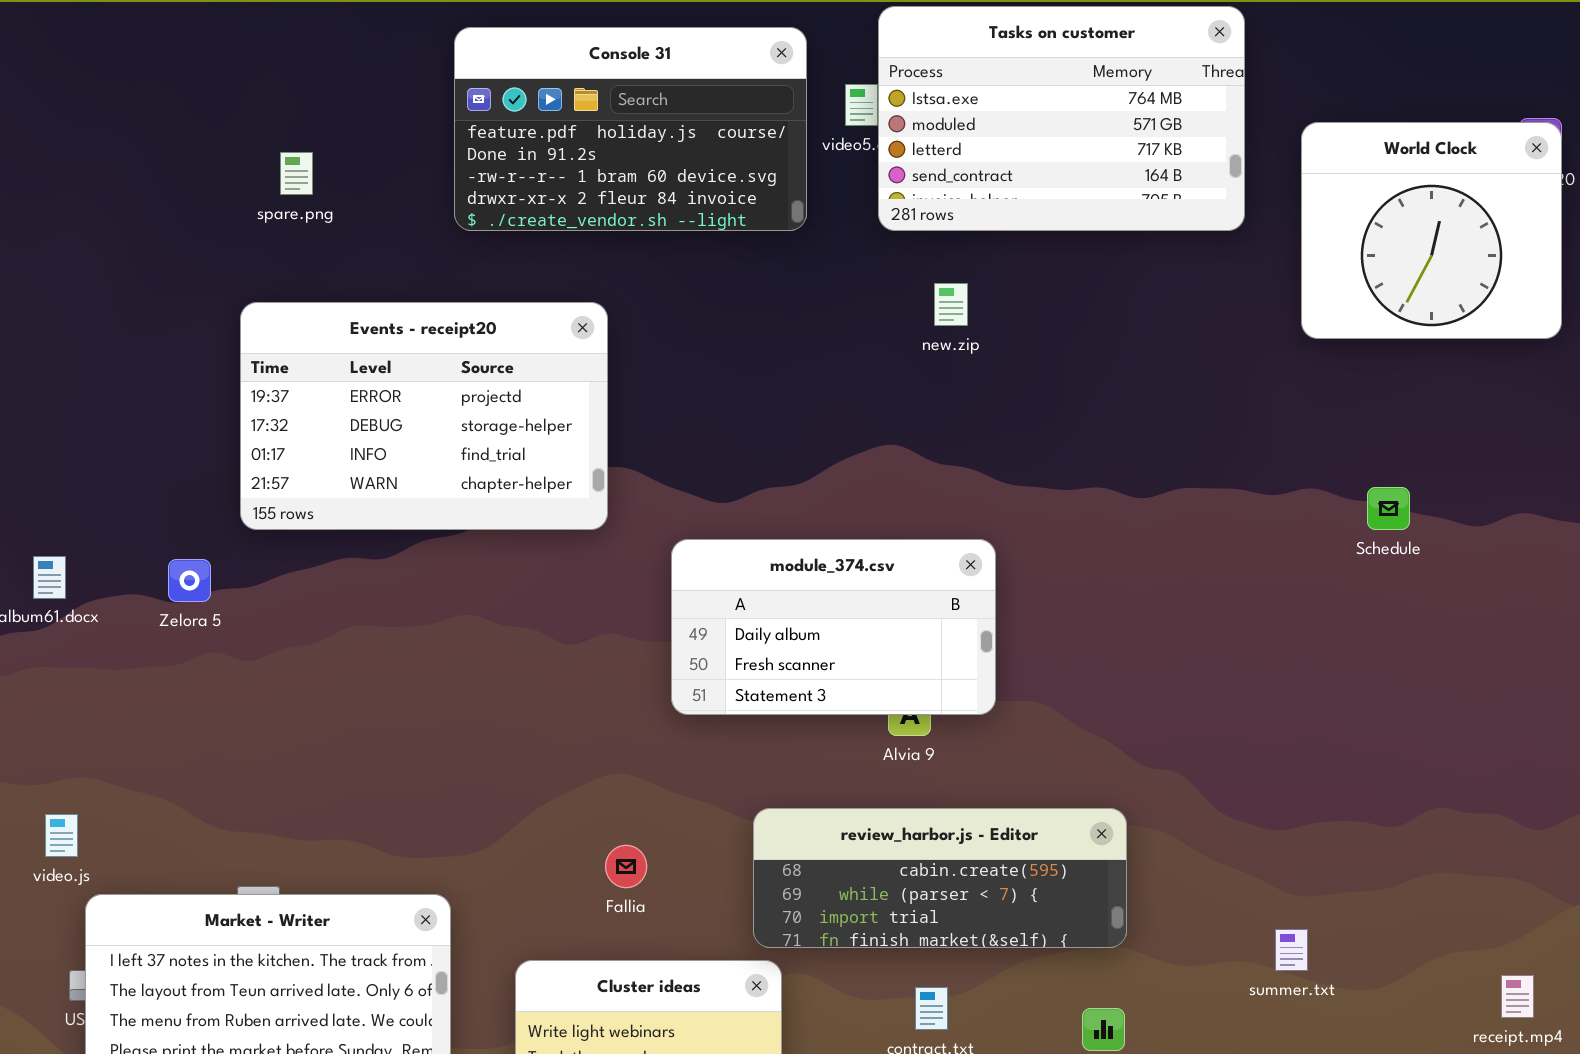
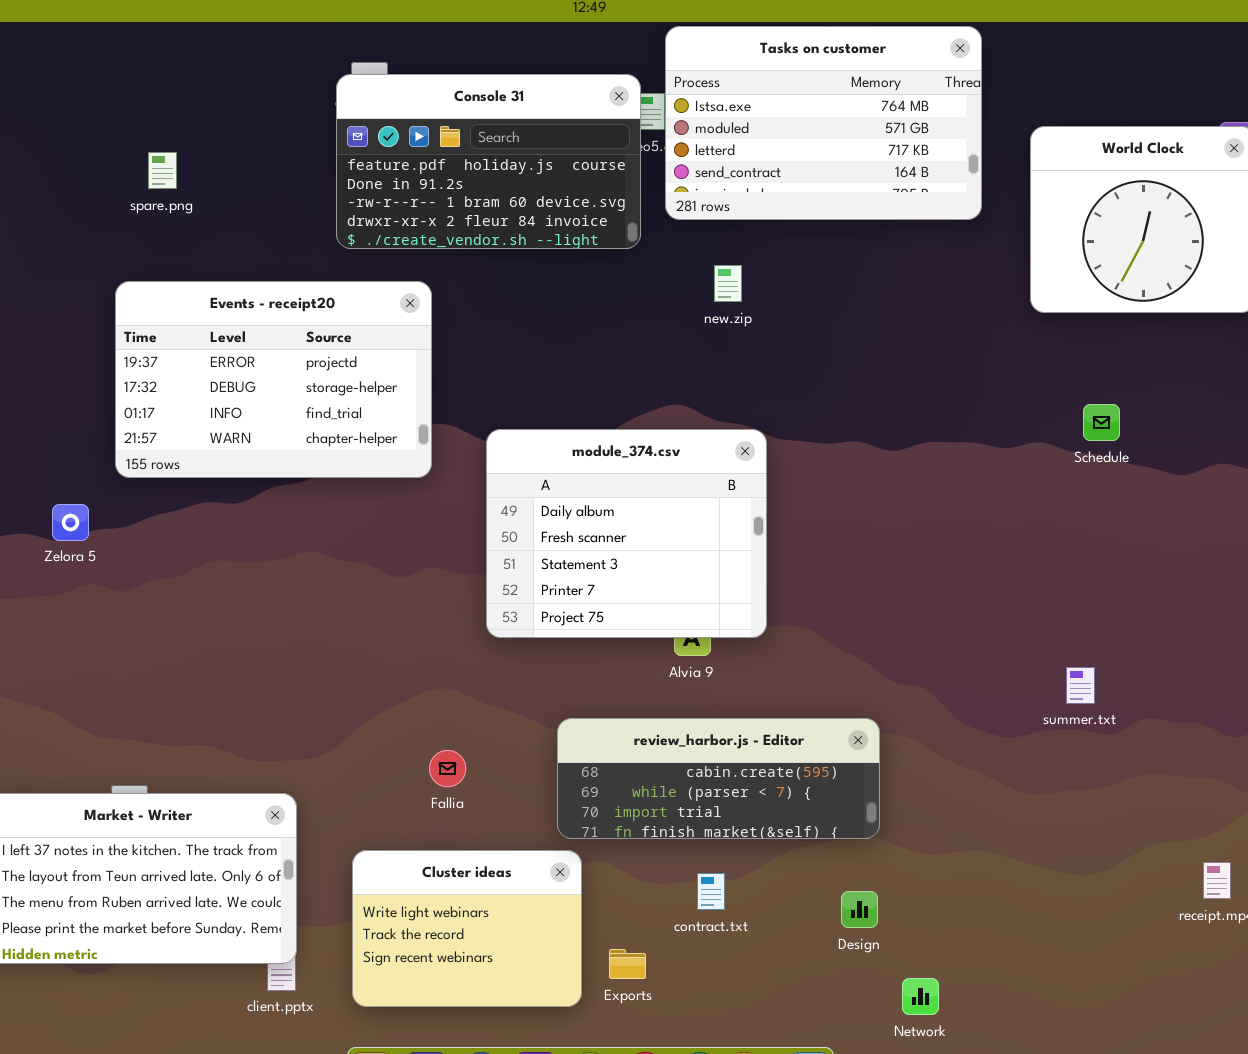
Console 31: [454,27,807,231] -> [336,74,641,249], moved
Schedule: [1367,487,1410,530] -> [1083,404,1120,441], moved
module_374.csv: [671,539,996,715] -> [486,429,767,638], resized
summer.txt: [1275,929,1308,971] -> [1066,667,1095,704], moved

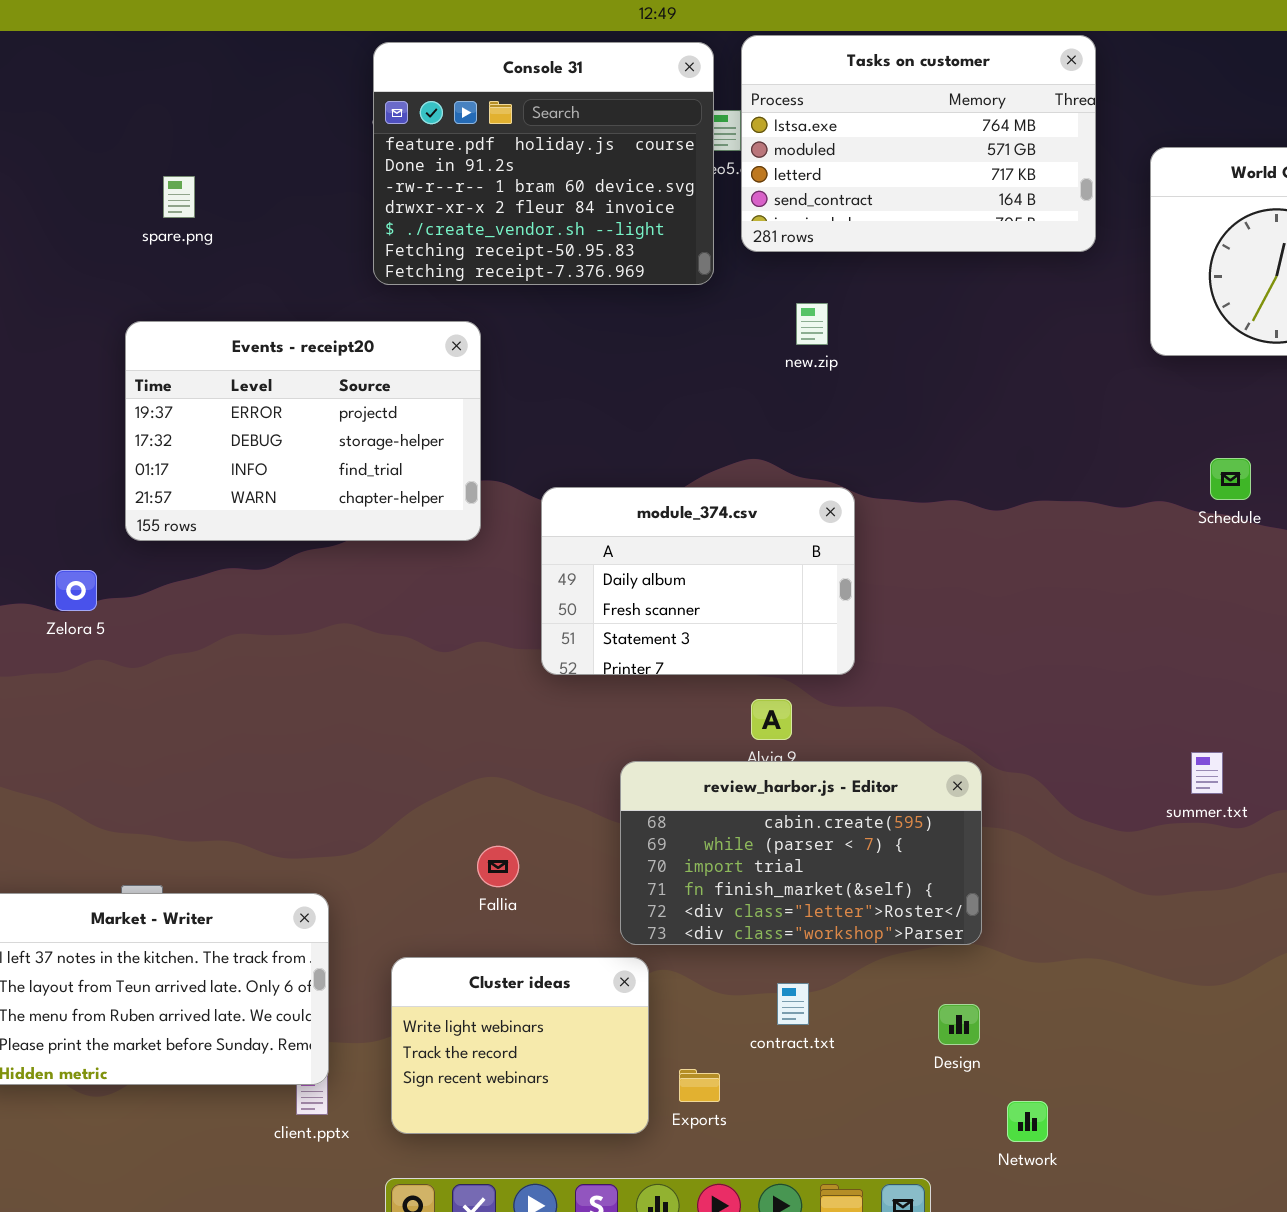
Console 31: [336,74,641,249] -> [373,42,714,285], resized
module_374.csv: [486,429,767,638] -> [541,487,855,675], resized
review_harbor.js - Editor: [557,718,880,839] -> [620,761,982,945], resized

